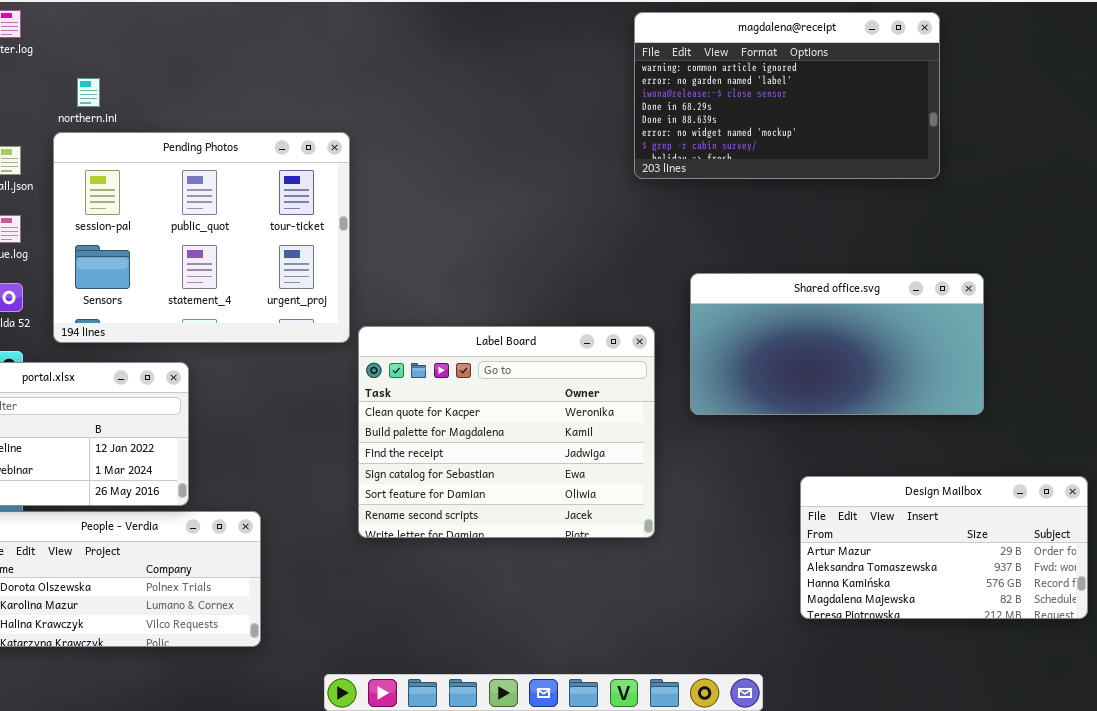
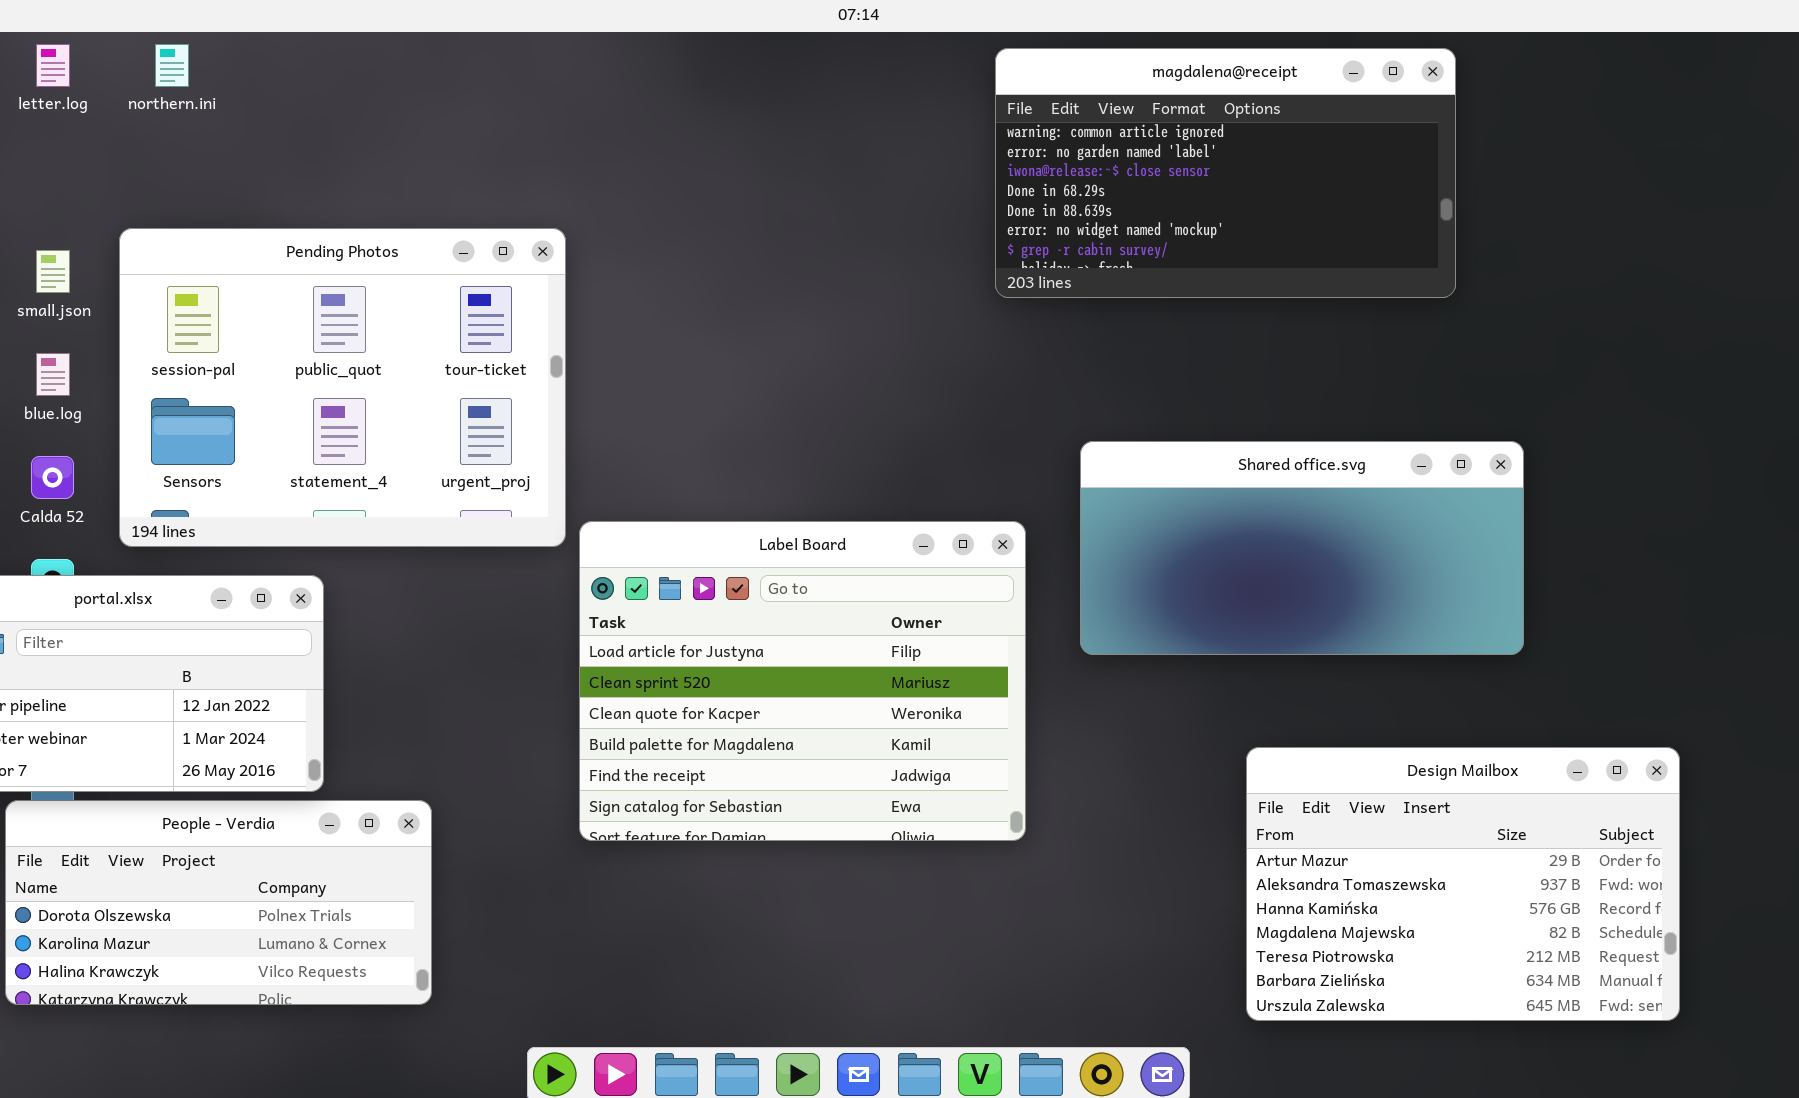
northern.ini: [77,78,100,107] -> [155,44,189,87], moved
Label Board: [358,326,655,538] -> [579,521,1026,841], scrolled up 2 rows
Design Mailbox: [800,476,1088,619] -> [1246,747,1680,1021], resized

